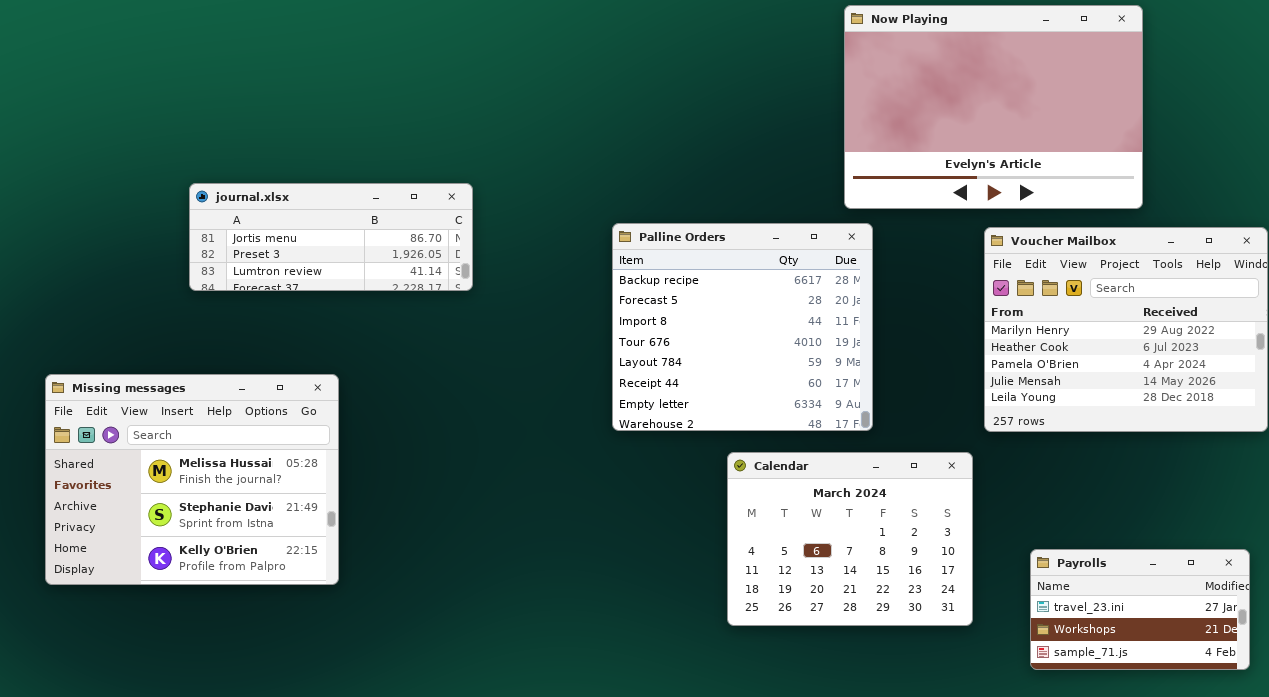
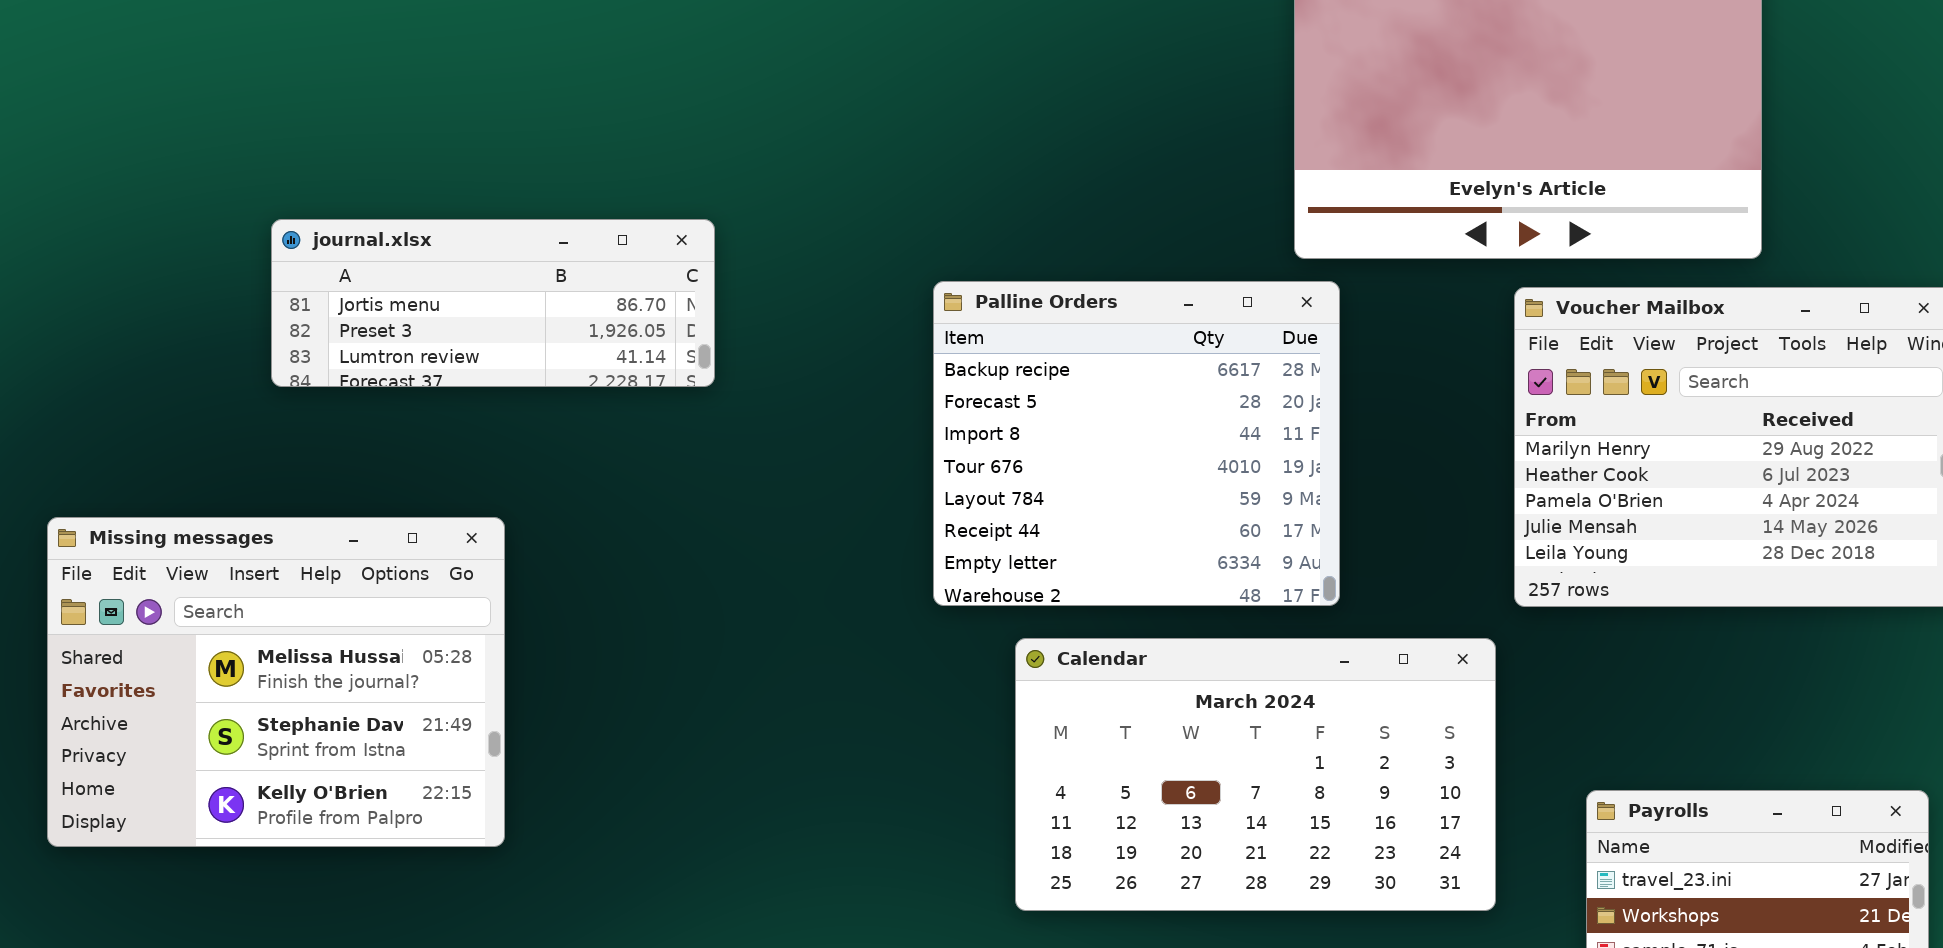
Calendar: [727,452,973,626] -> [1015,638,1496,911], resized

